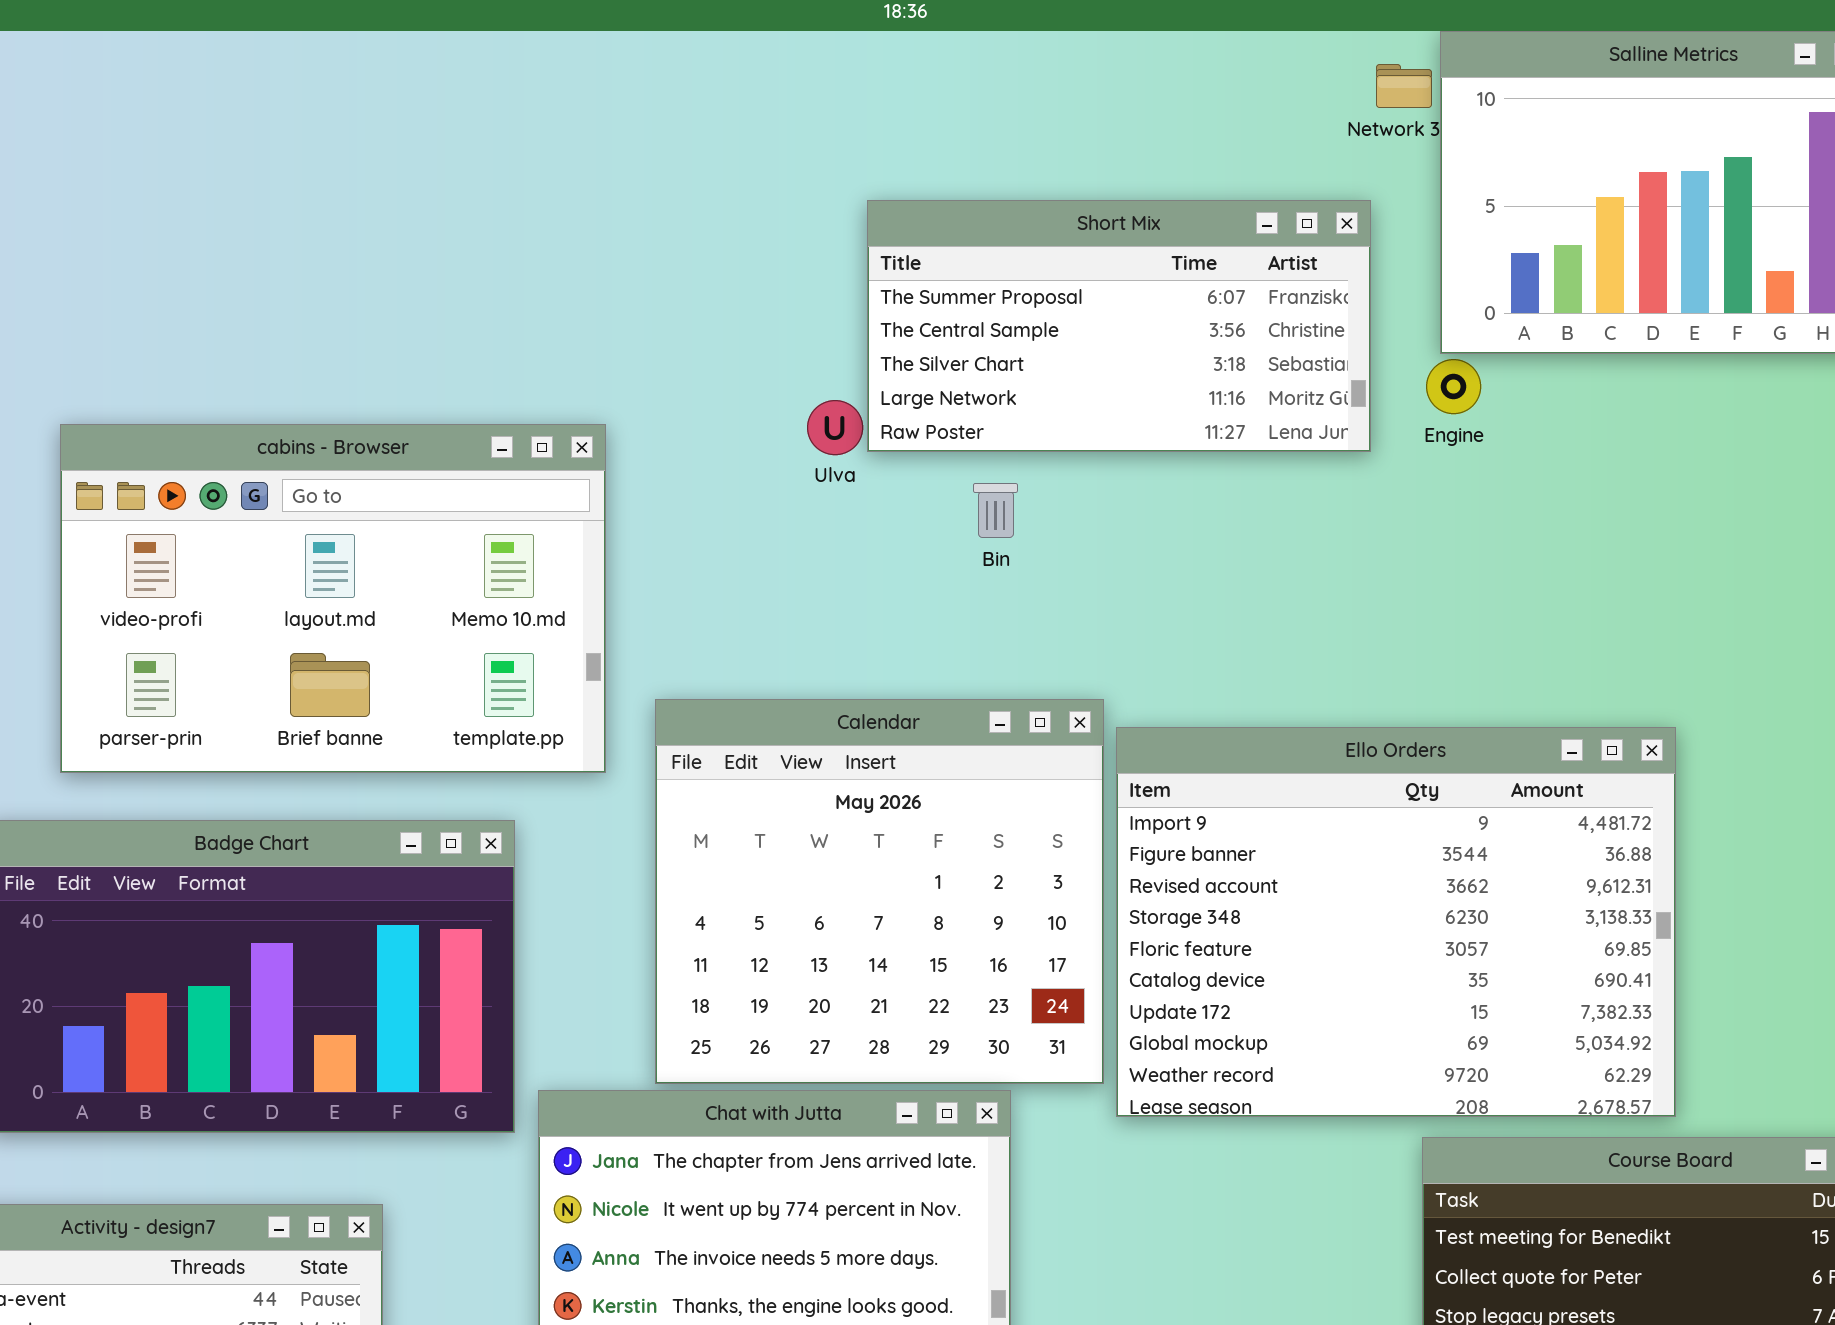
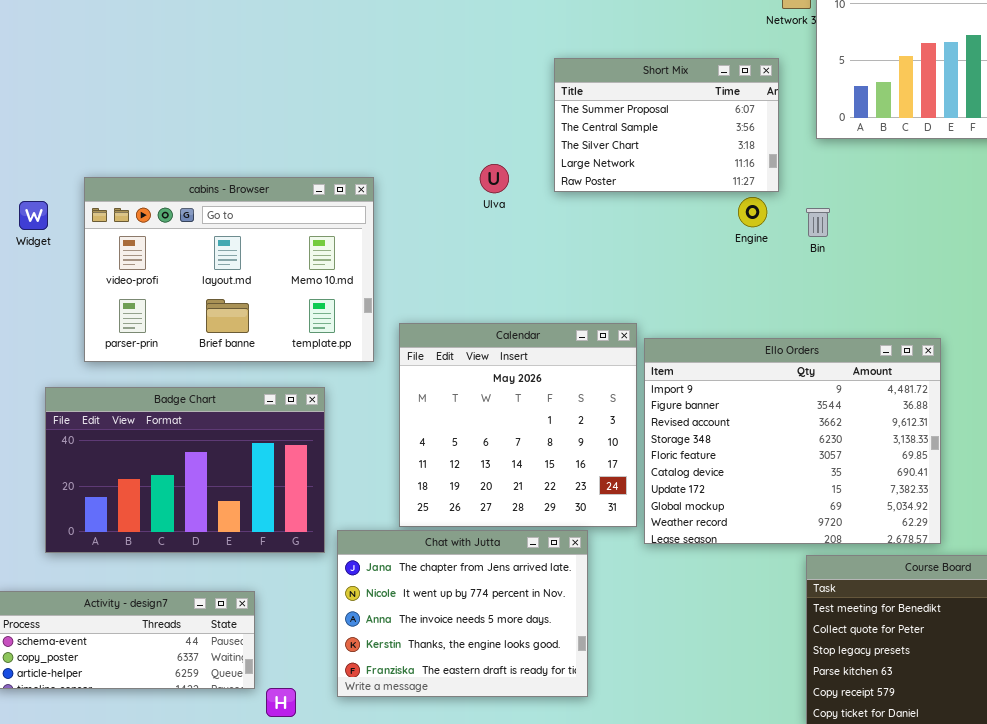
Short Mix: [867,200,1371,452] -> [554,58,779,192], resized
Engine: [1426,359,1481,414] -> [738,197,767,227], moved
Bin: [973,483,1018,538] -> [806,208,830,237], moved

